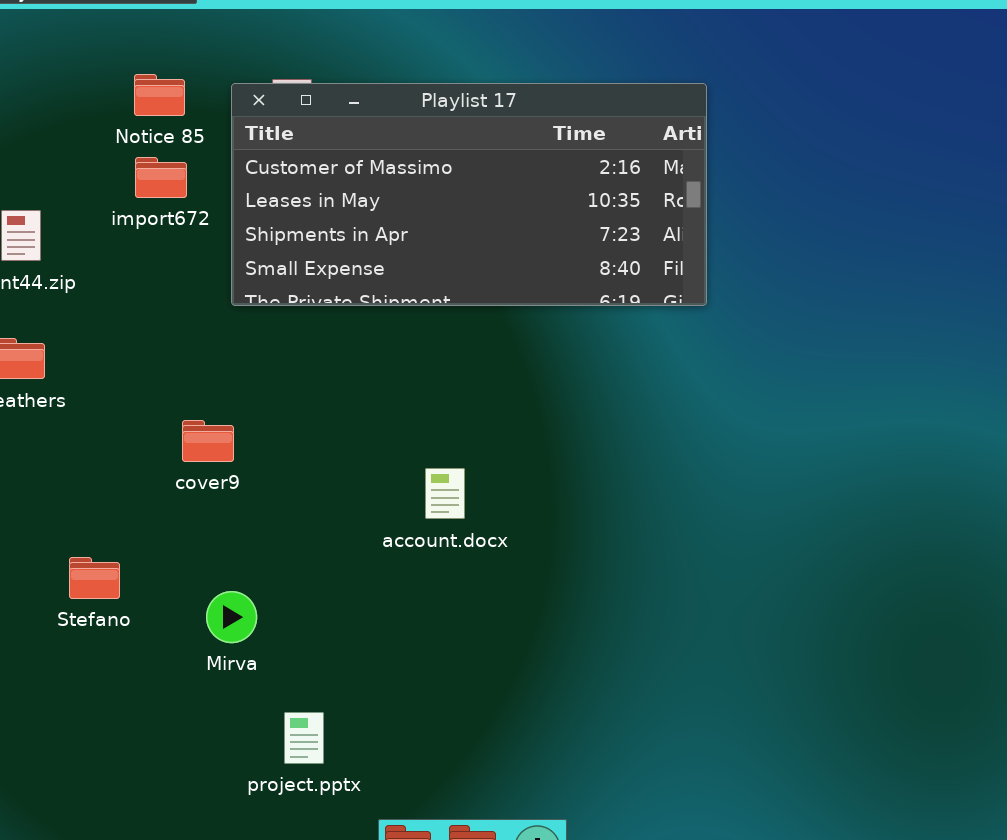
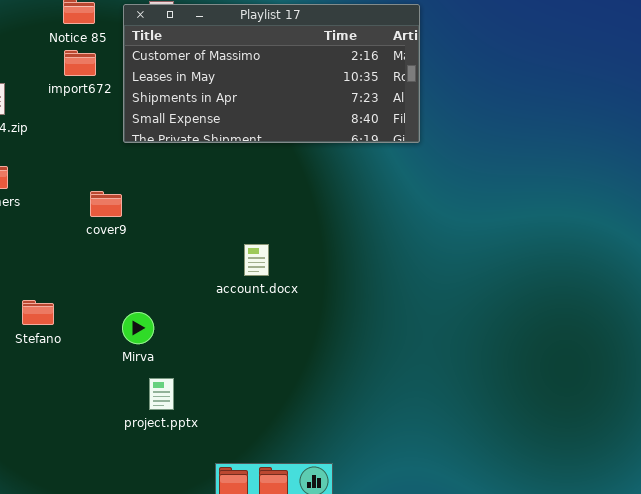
cover9: [182,420,234,462] -> [90,191,122,217], moved
Mirva: [206,591,257,643] -> [122,312,154,344], moved
project.pptx: [284,712,324,764] -> [149,378,174,410], moved

